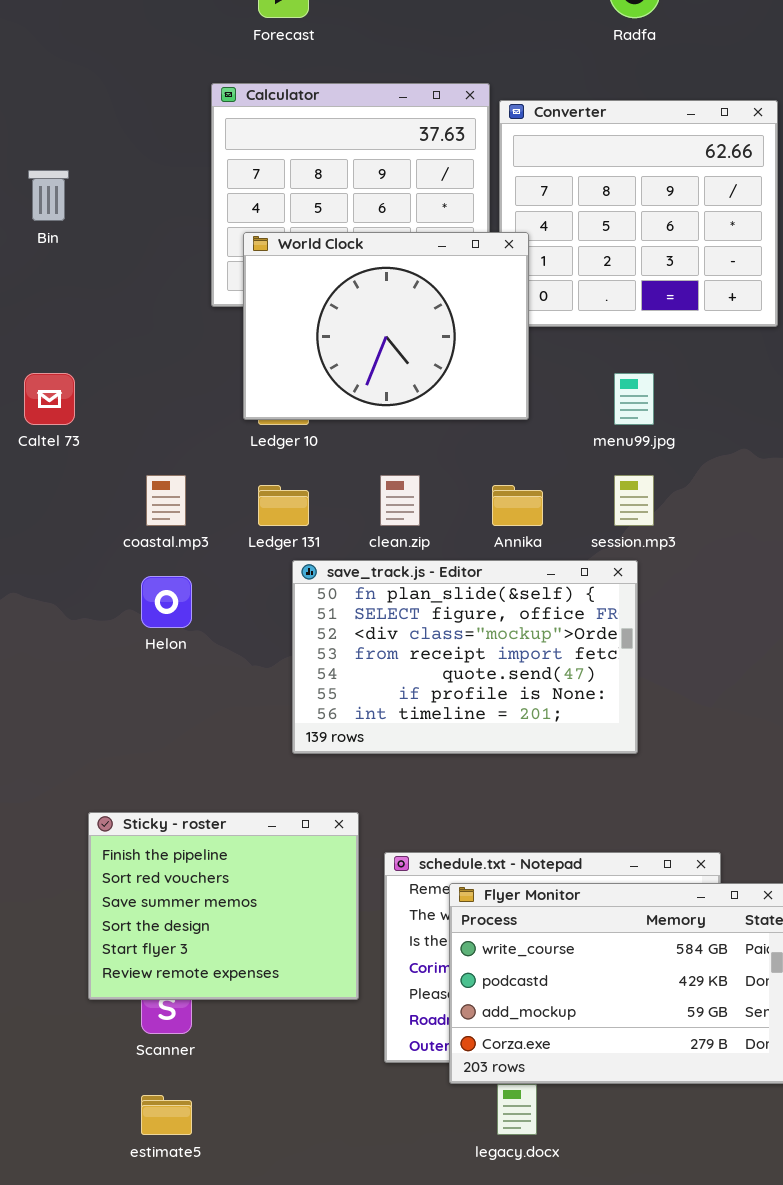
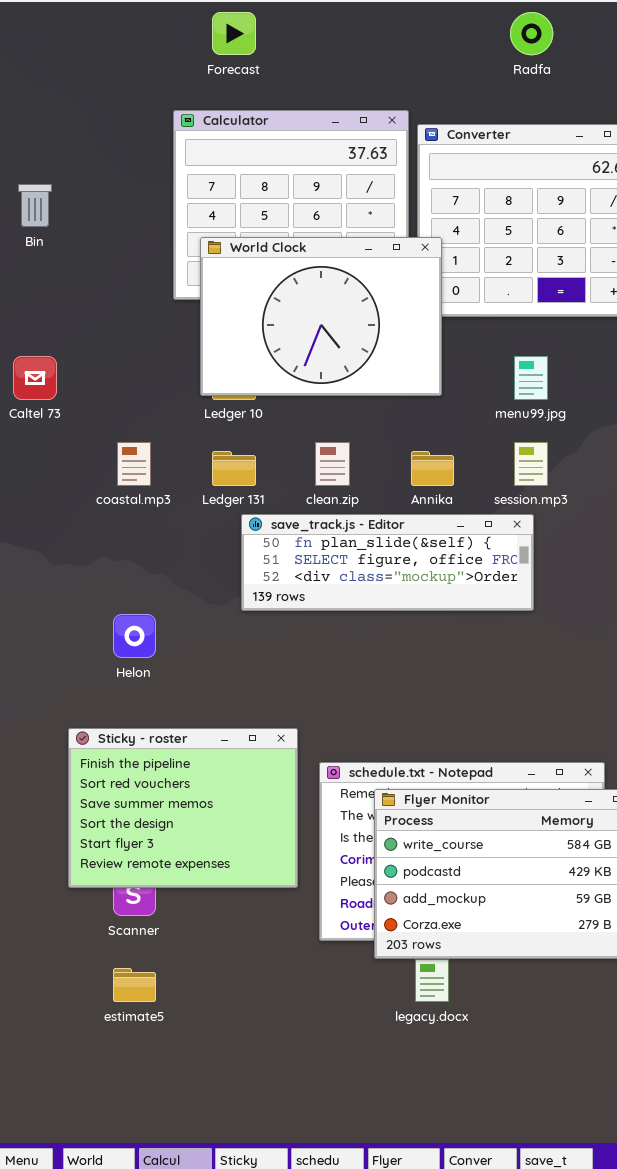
save_track.js - Editor: [292,560,638,754] -> [241,514,534,611], resized
Helon: [141,576,192,628] -> [113,614,156,658], moved

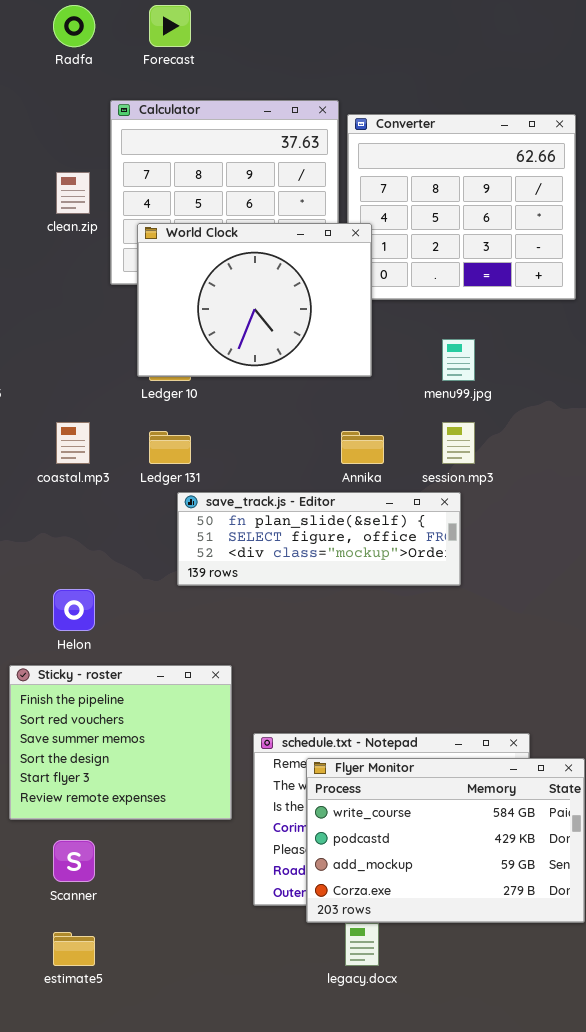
Radfa: [510,12,553,55] -> [53,5,95,47], moved
clean.zip: [315,442,350,486] -> [56,172,90,214], moved
Sticky - roster: [68,728,298,888] -> [9,665,232,820], moved

